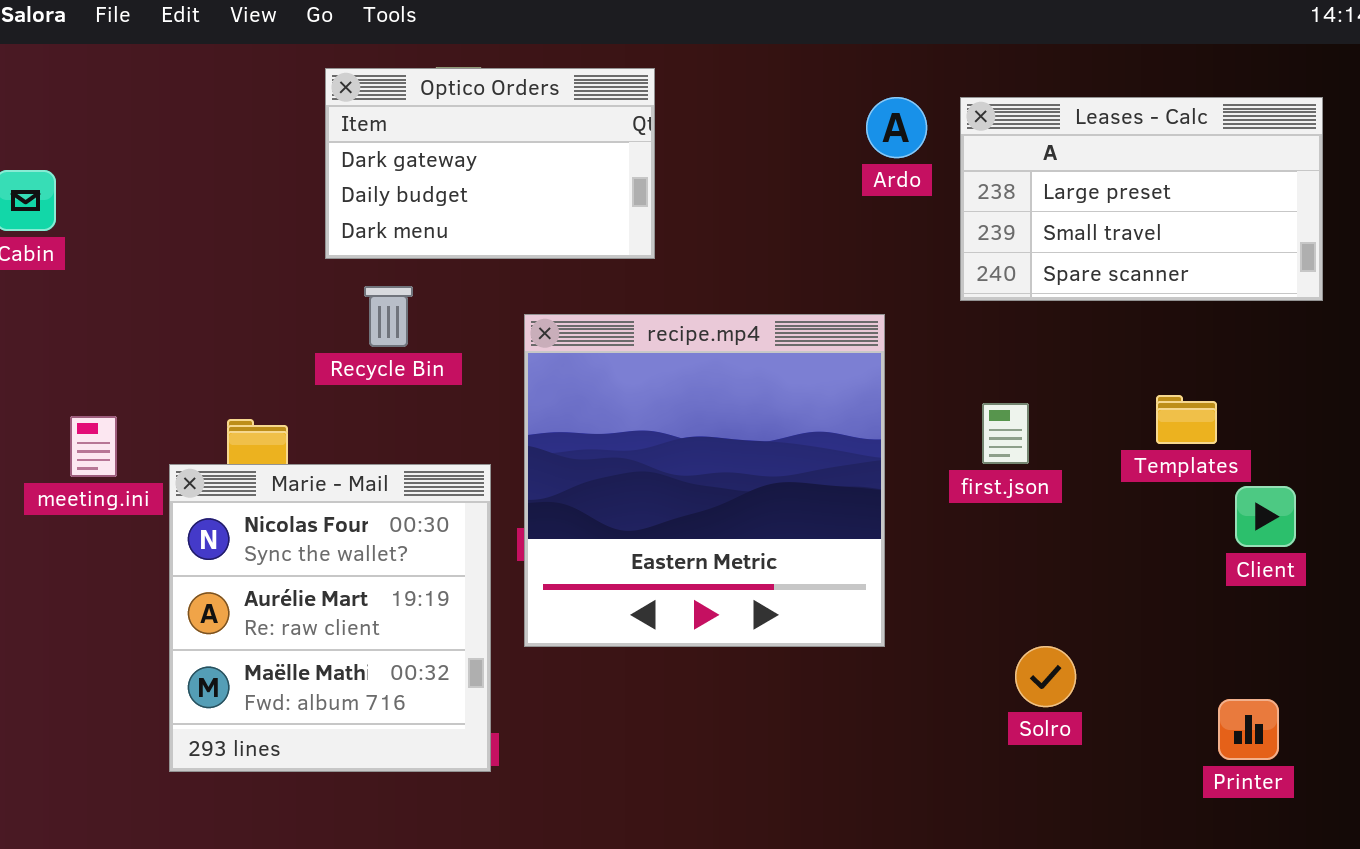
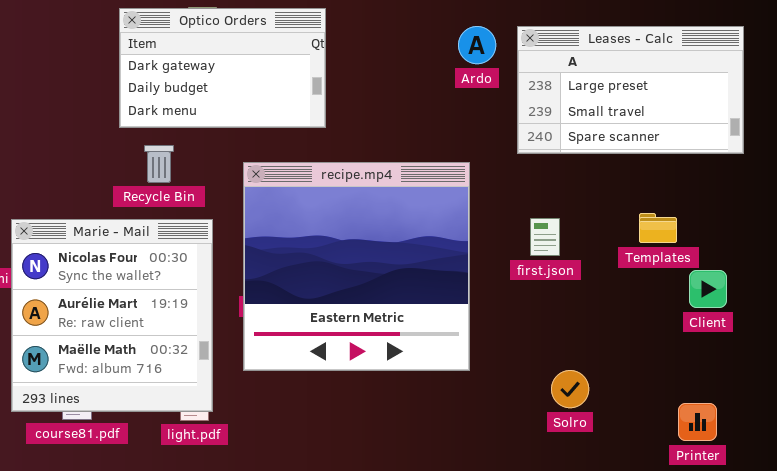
Marie - Mail: [169,464,491,772] -> [11,219,213,412], moved

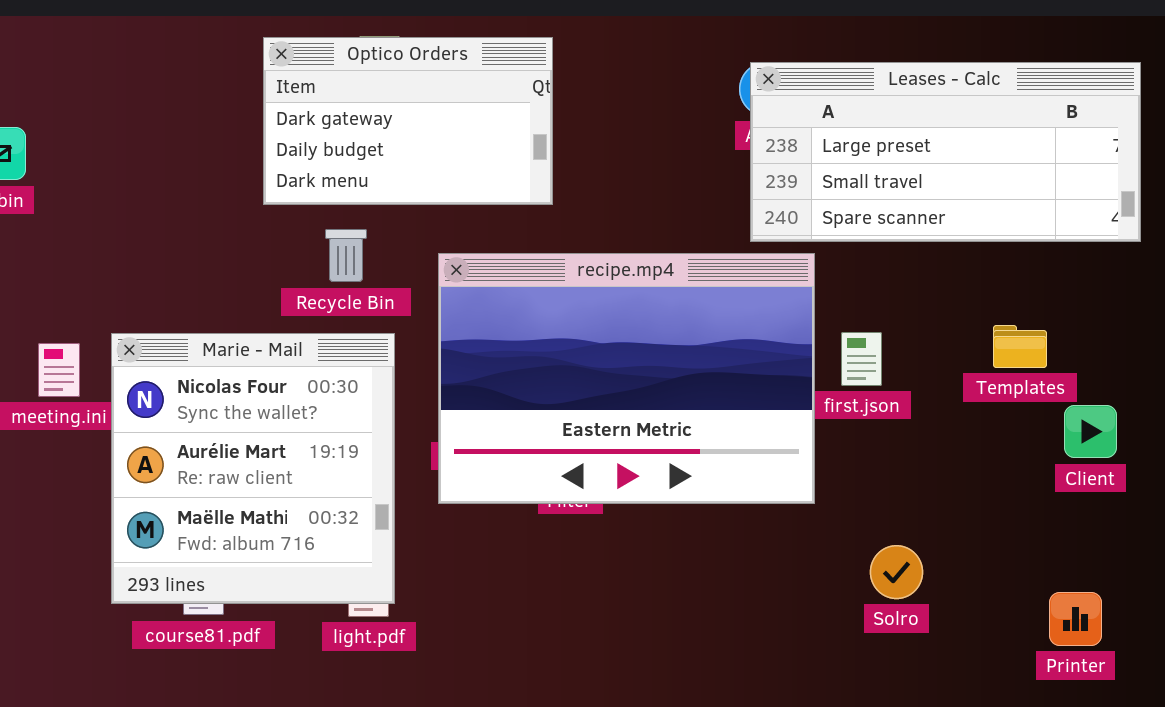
Leases - Calc: [517,26,744,154] -> [750,62,1141,242], resized
Recycle Bin: [144,145,174,183] -> [325,229,367,282], moved
recipe.mp4: [243,162,470,371] -> [438,253,815,504], resized

